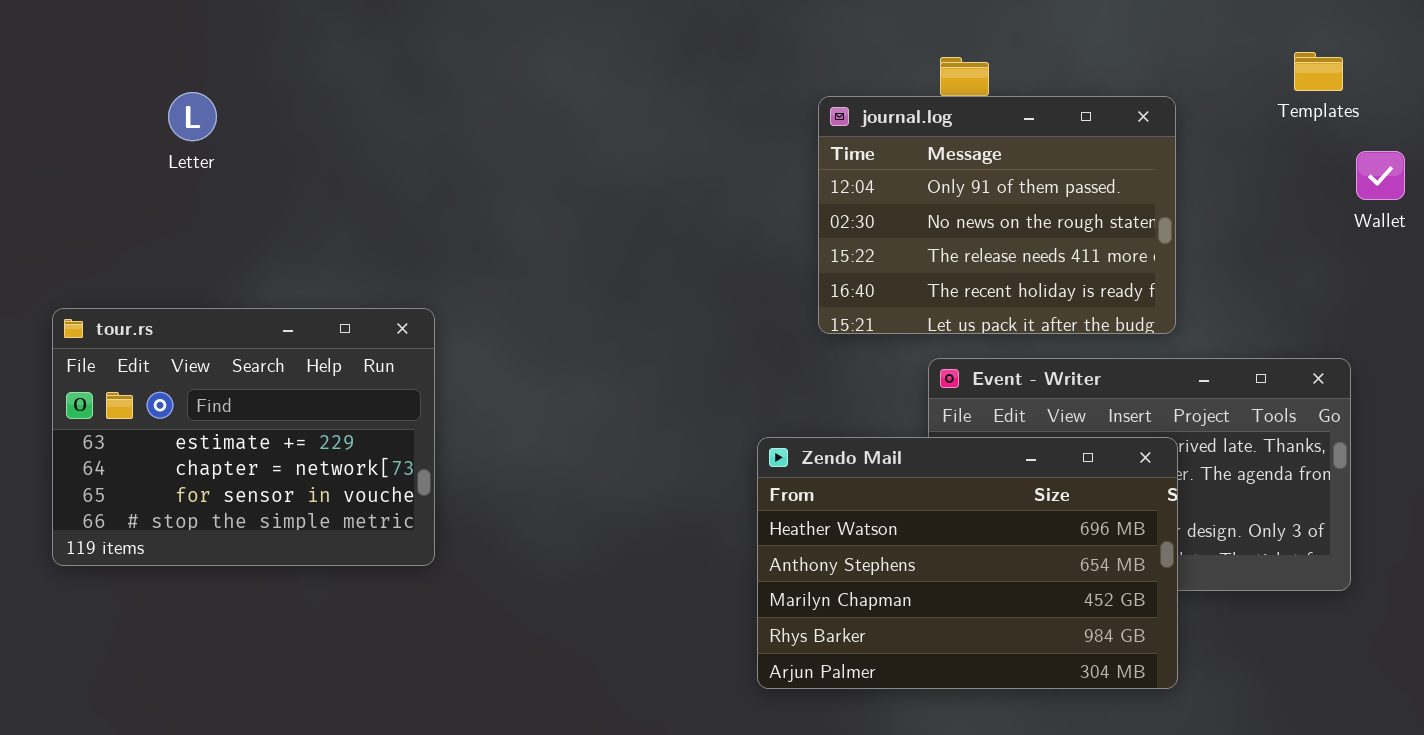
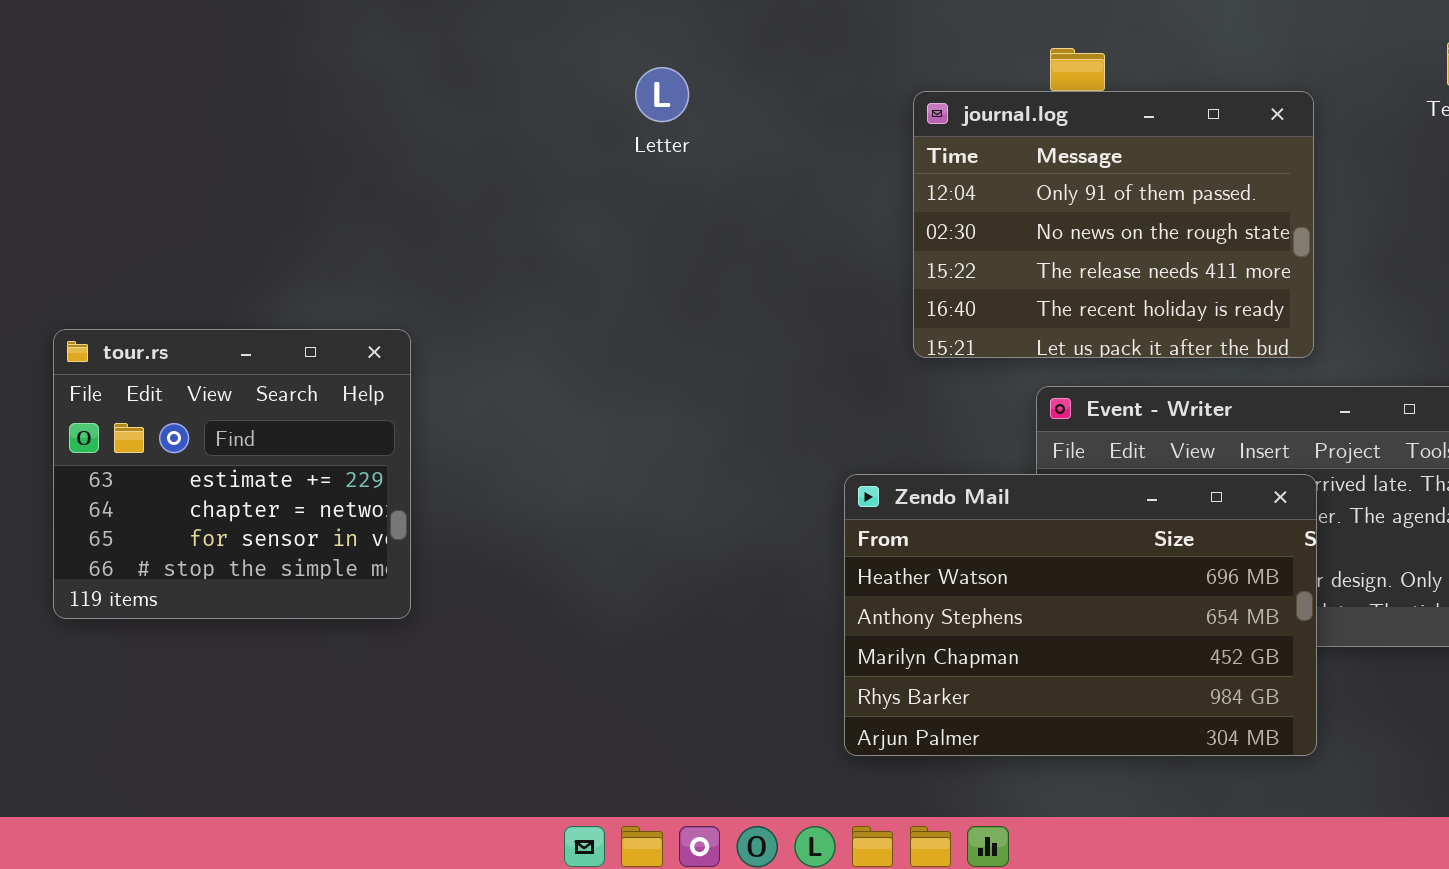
Letter: [168,92,217,141] -> [635,67,689,122], moved
tour.rs: [52,308,435,566] -> [53,329,411,619], resized

